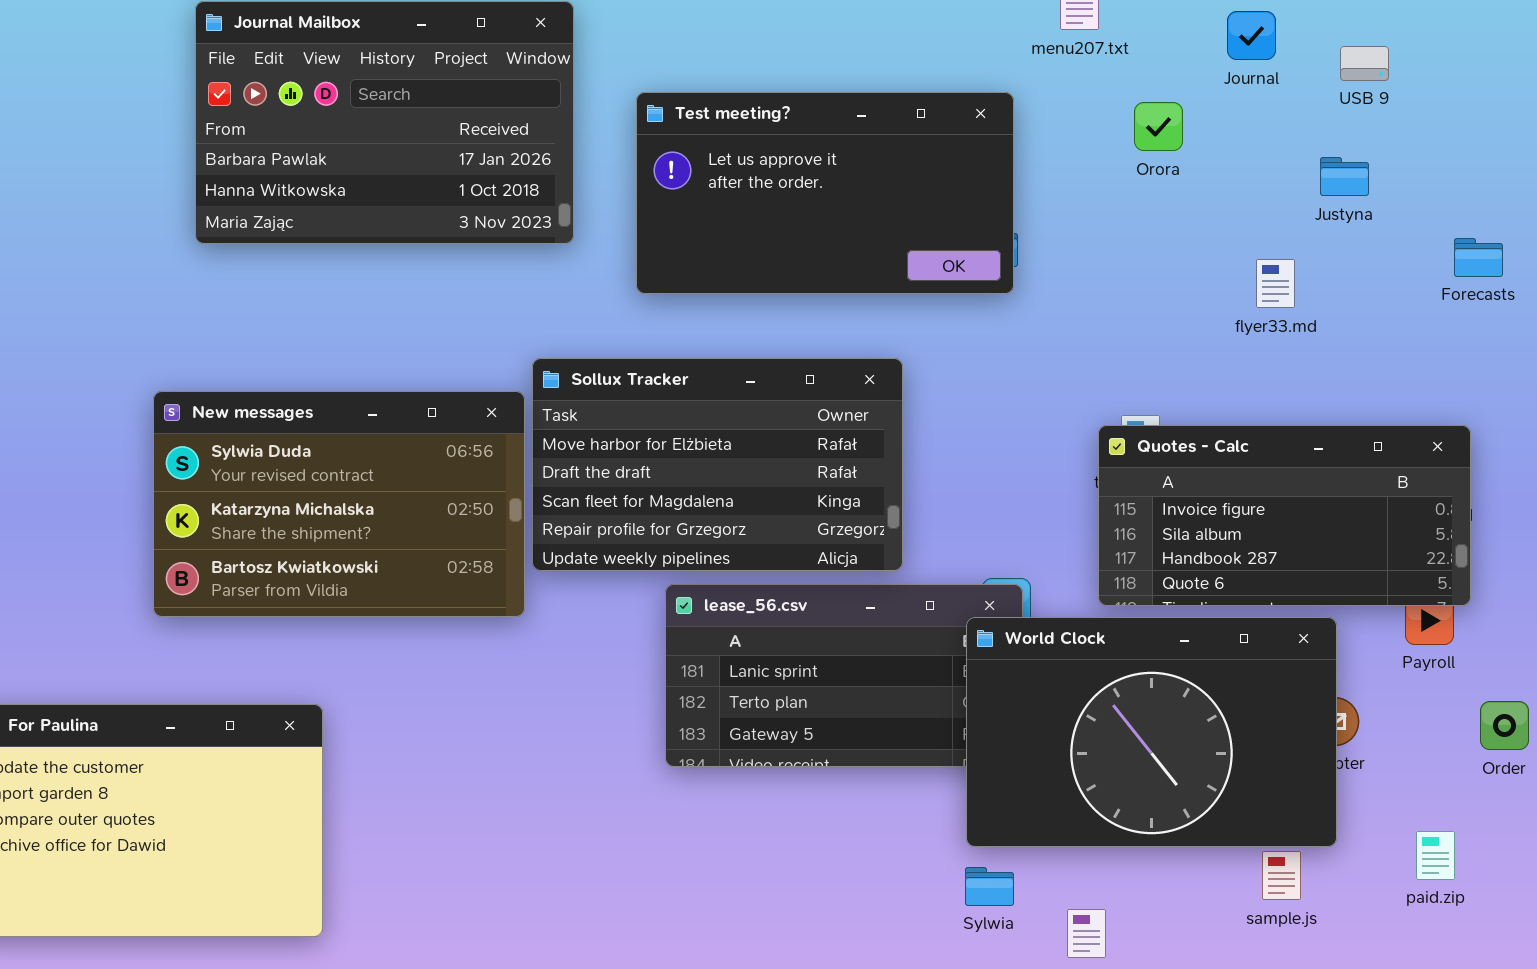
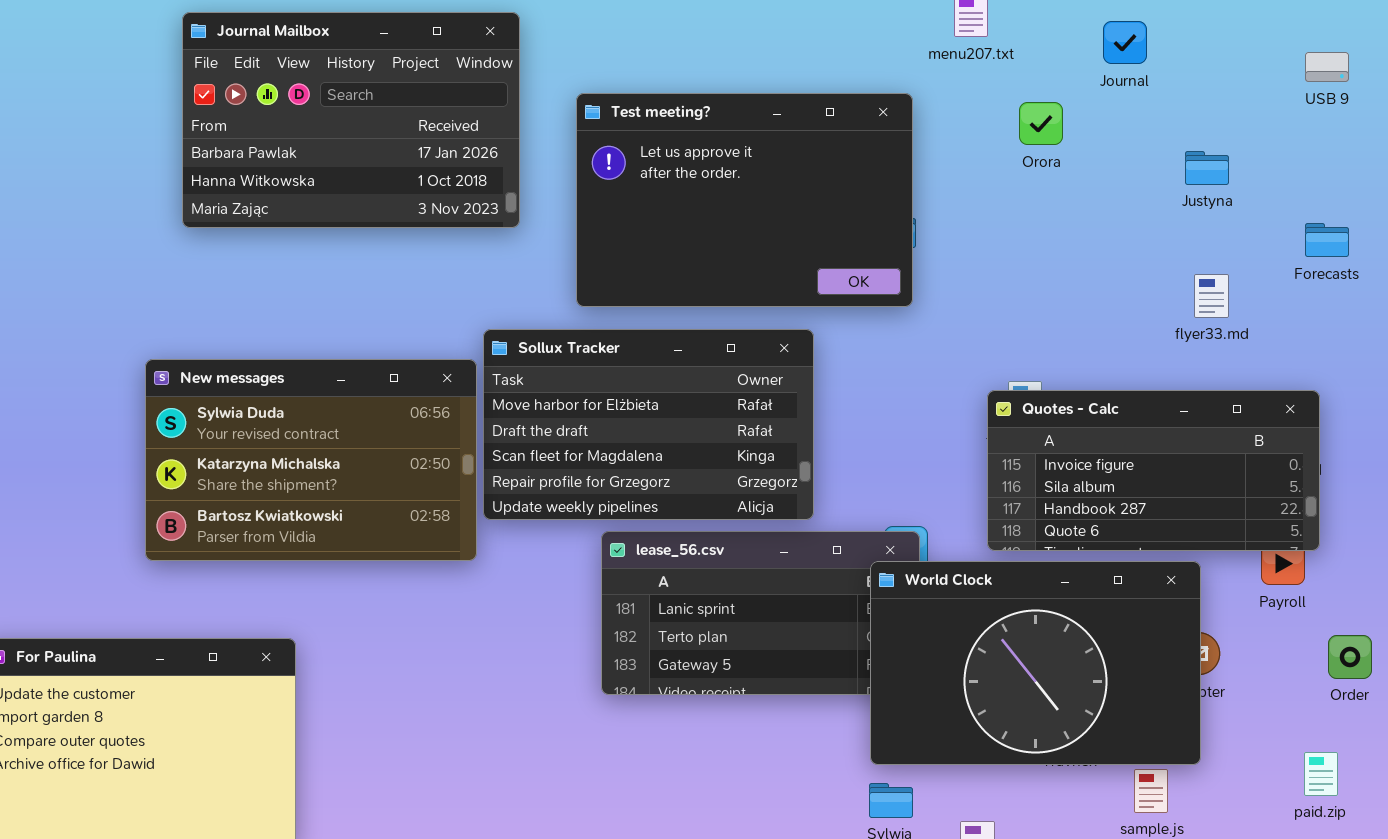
USB 9: [1340,46,1389,81] -> [1305,52,1349,82], moved
Test meeting?: [636,92,1014,294] -> [576,93,913,307], resized
flyer33.md: [1256,259,1295,308] -> [1194,274,1229,318], moved
paid.zip: [1416,831,1455,880] -> [1304,752,1338,796], moved

